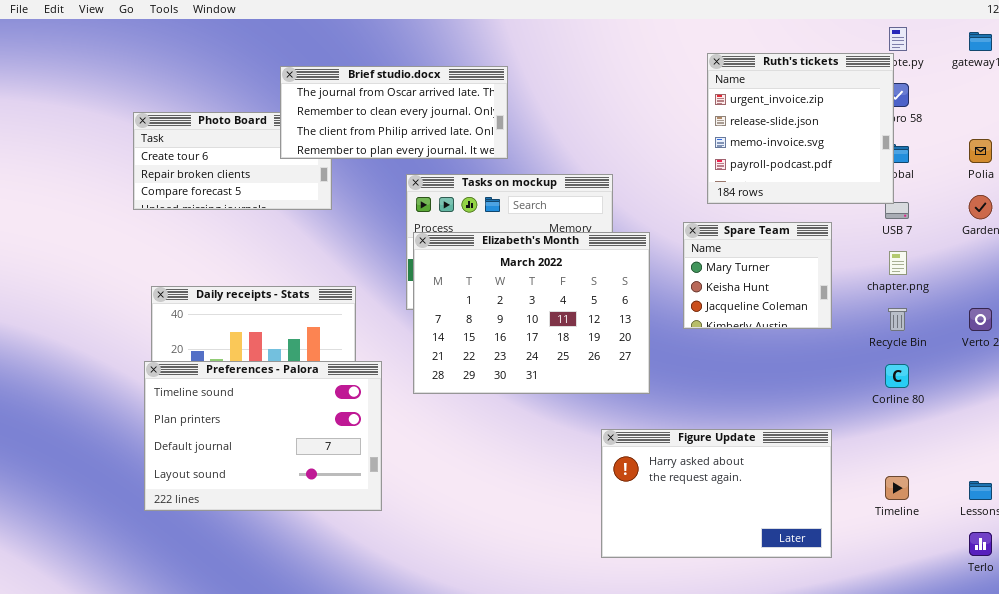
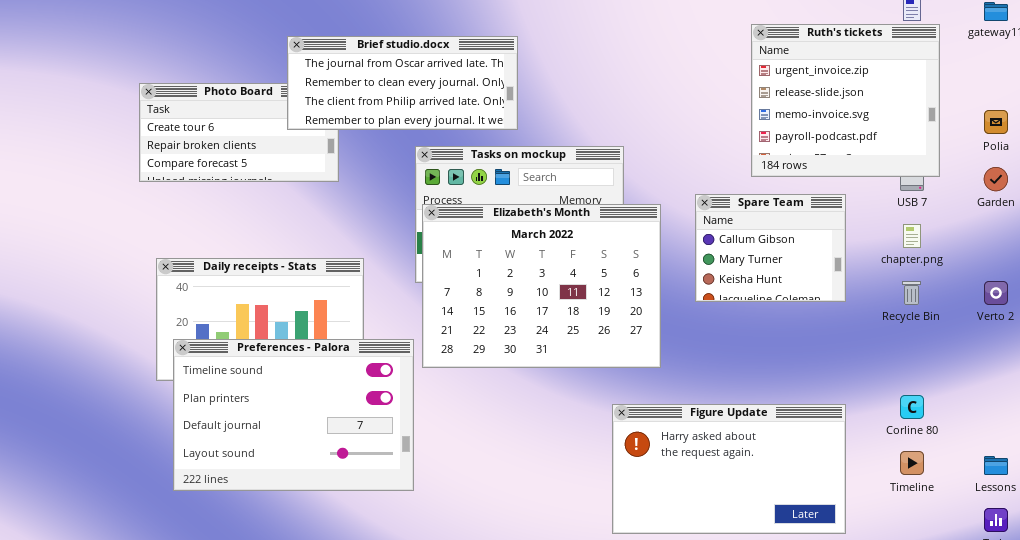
Ruth's tickets: [707,53,894,204] -> [751,24,940,177], moved
Spare Team: [683,222,832,329] -> [695,194,846,302], scrolled up 1 row
Preferences - Palora: [144,361,382,511] -> [173,339,414,491], moved
Corline 80: [885,364,909,388] -> [900,395,924,419], moved

